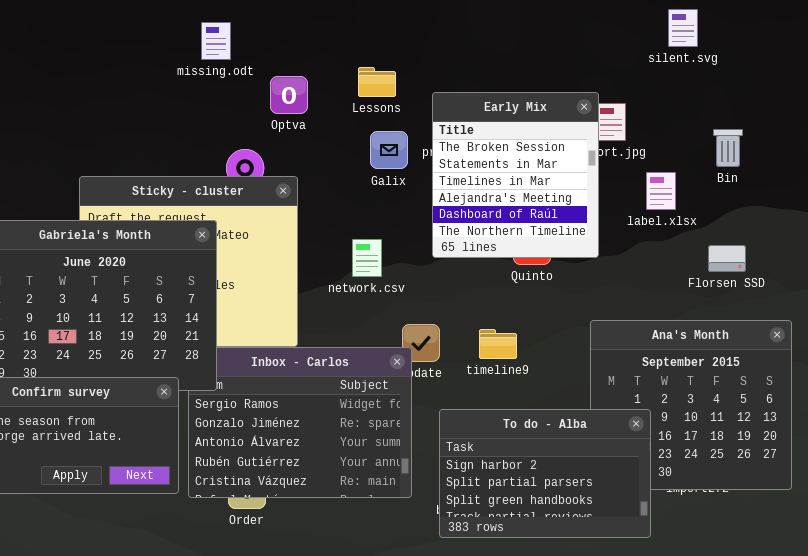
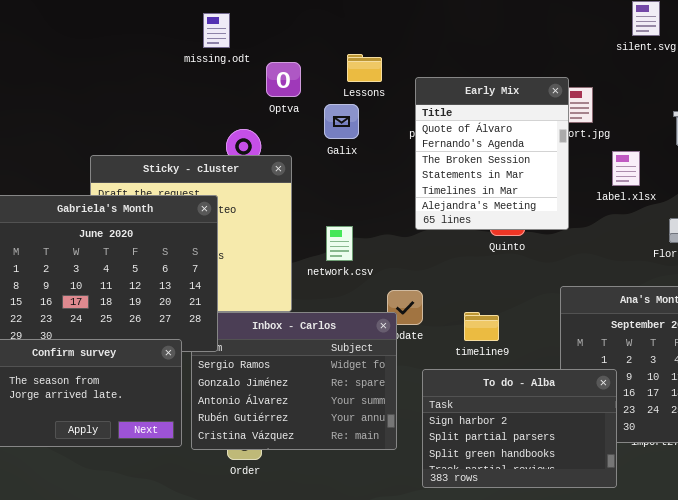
Early Mix: [432,92,599,258] -> [415,77,569,230], scrolled up 2 rows
Galix: [370,131,408,169] -> [324,104,359,139], moved
network.csv: [352,239,382,277] -> [326,226,353,261], moved
timeline9: [479,329,517,359] -> [464,312,499,341], moved

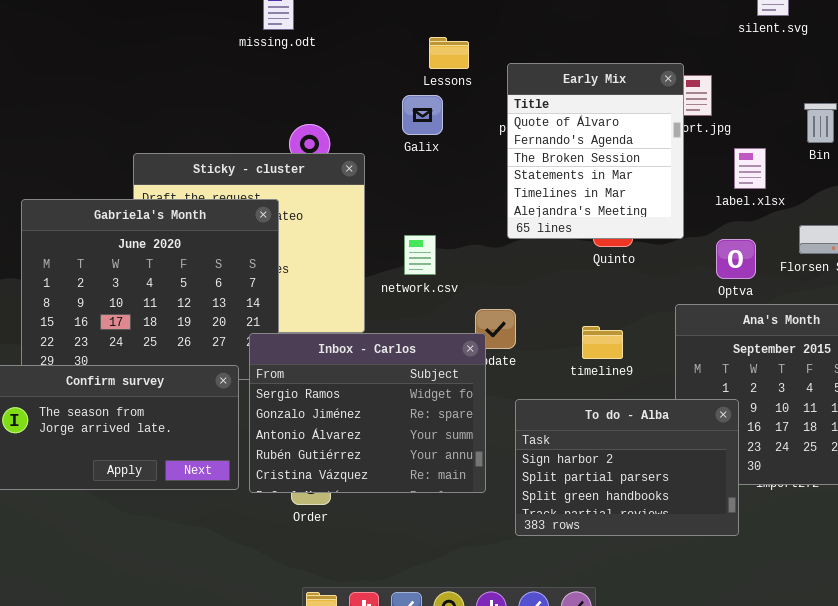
Optva: [266,62,301,97] -> [716,239,756,279], moved
Inbox - Carlos: [191,312,397,450] -> [249,333,486,493], raised
timeline9: [464,312,499,341] -> [582,326,623,359], moved

